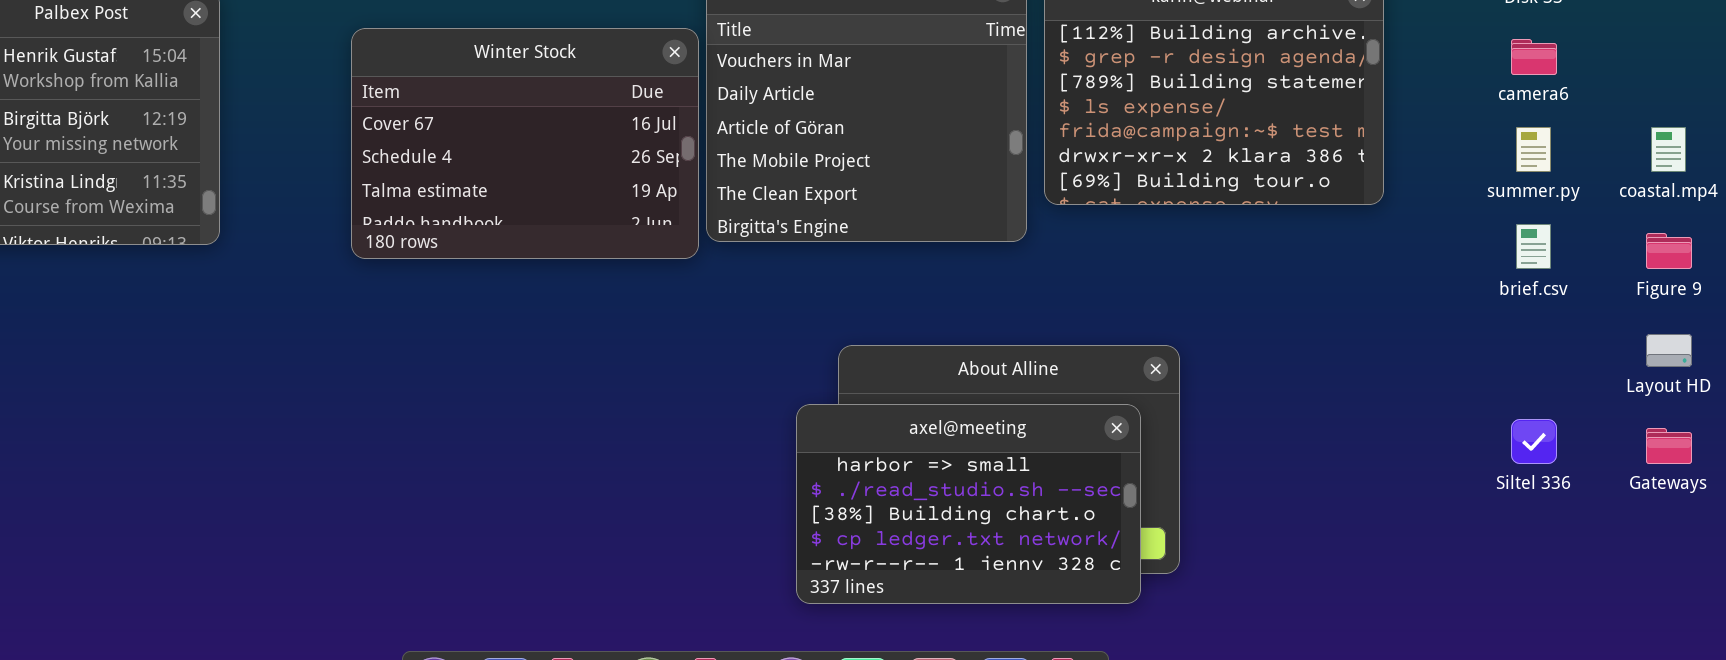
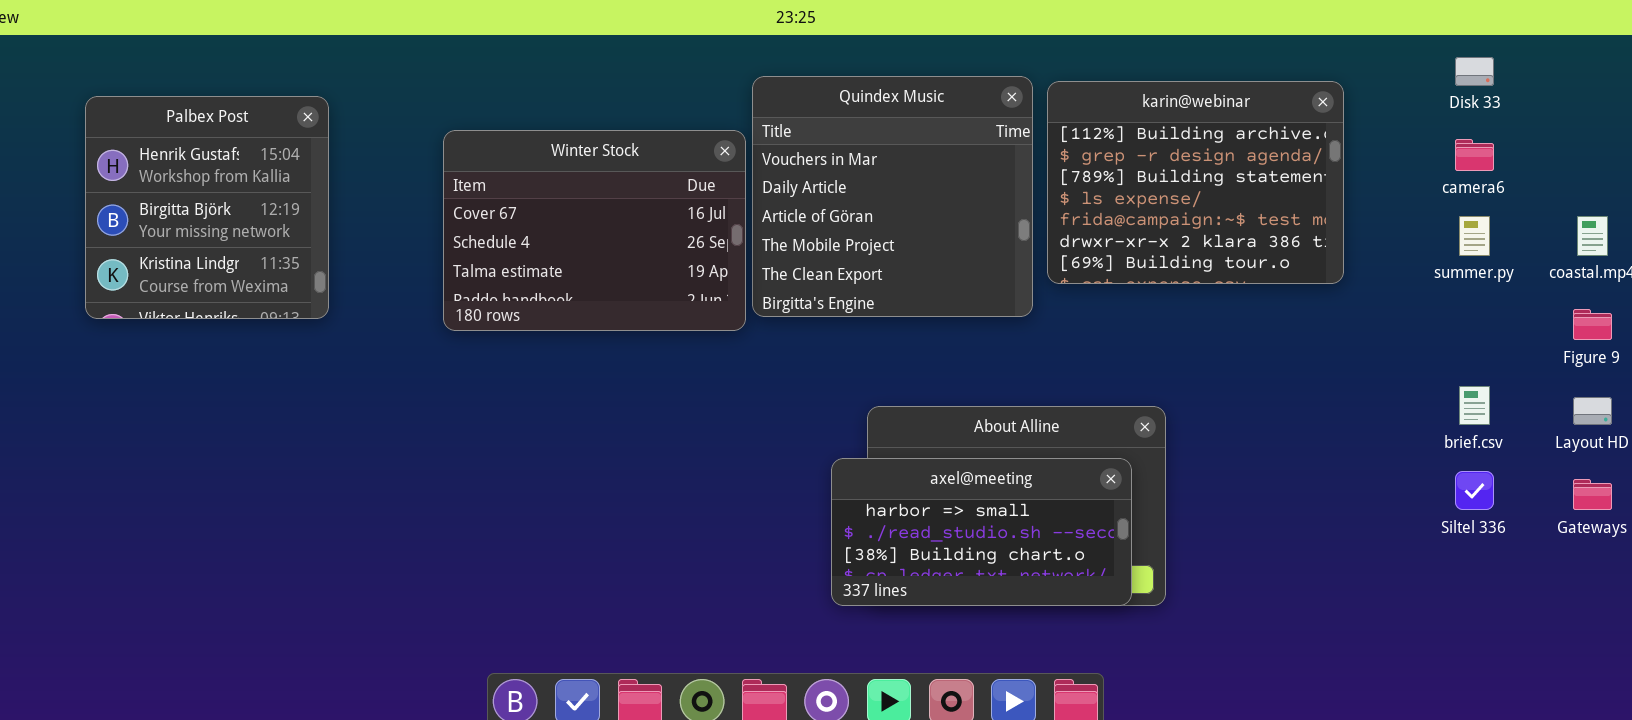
brief.csv: [1516,224,1551,269] -> [1459,386,1490,425], moved
axel@meeting: [796,404,1141,604] -> [831,458,1132,606], resized

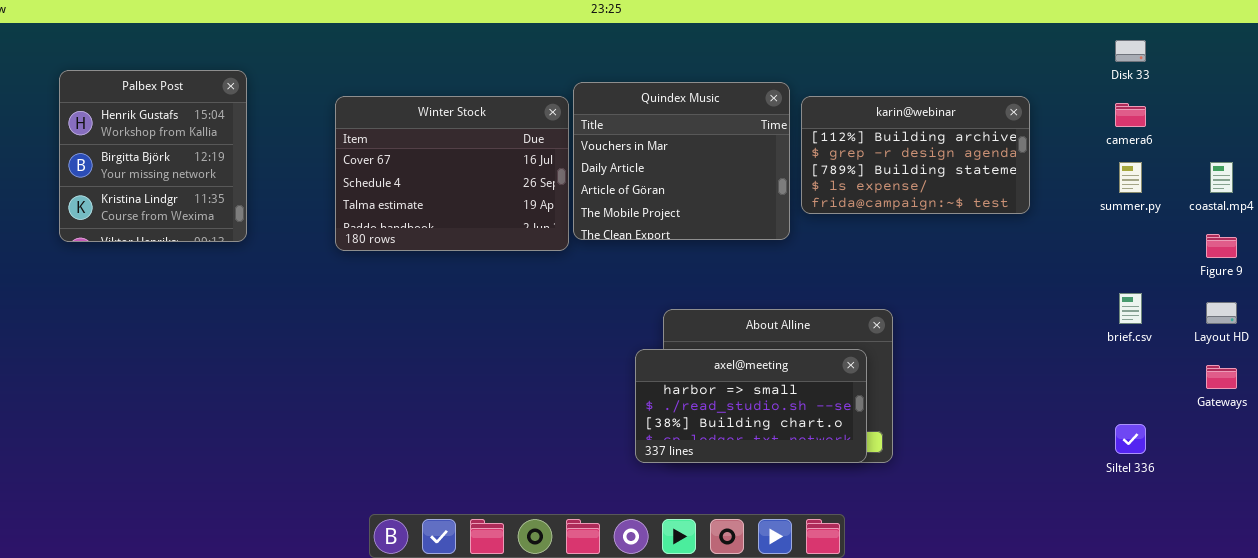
Quindex Music: [752,76,1033,317] -> [573,82,790,240], resized
karin@webinar: [1047,81,1344,284] -> [801,96,1030,214], resized
Siltel 336: [1455,471,1494,510] -> [1115,424,1146,454], moved

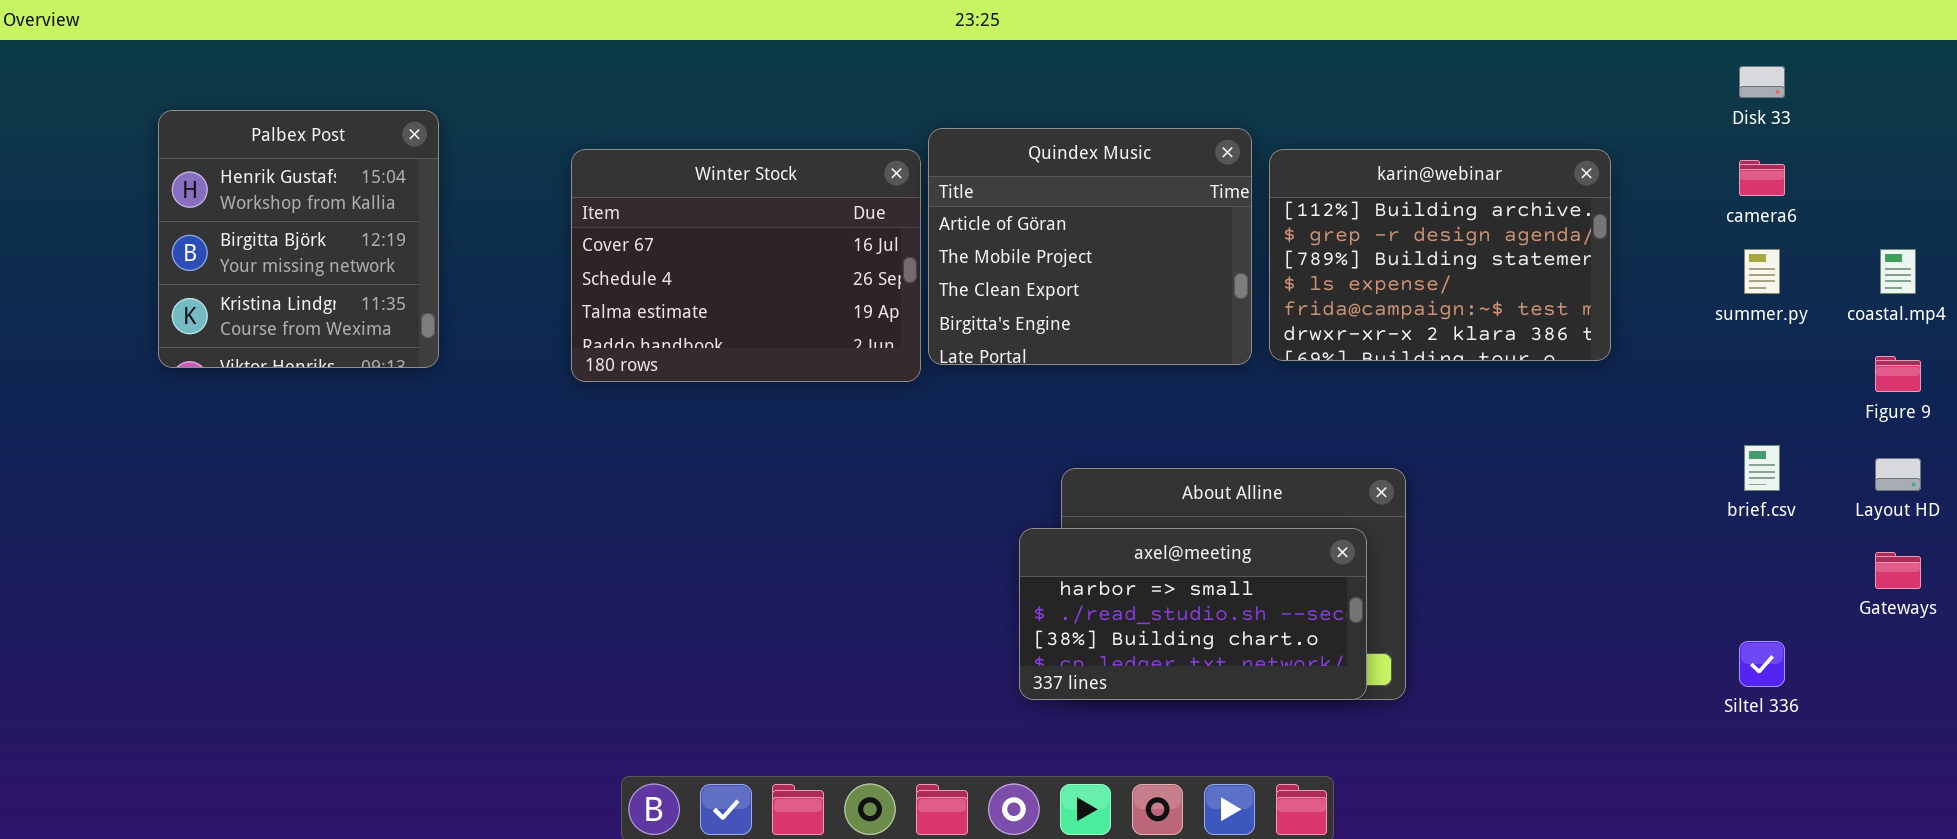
Quindex Music: [573,82,790,240] -> [928,128,1252,365], scrolled down 2 rows
karin@webinar: [801,96,1030,214] -> [1269,149,1611,361], resized

